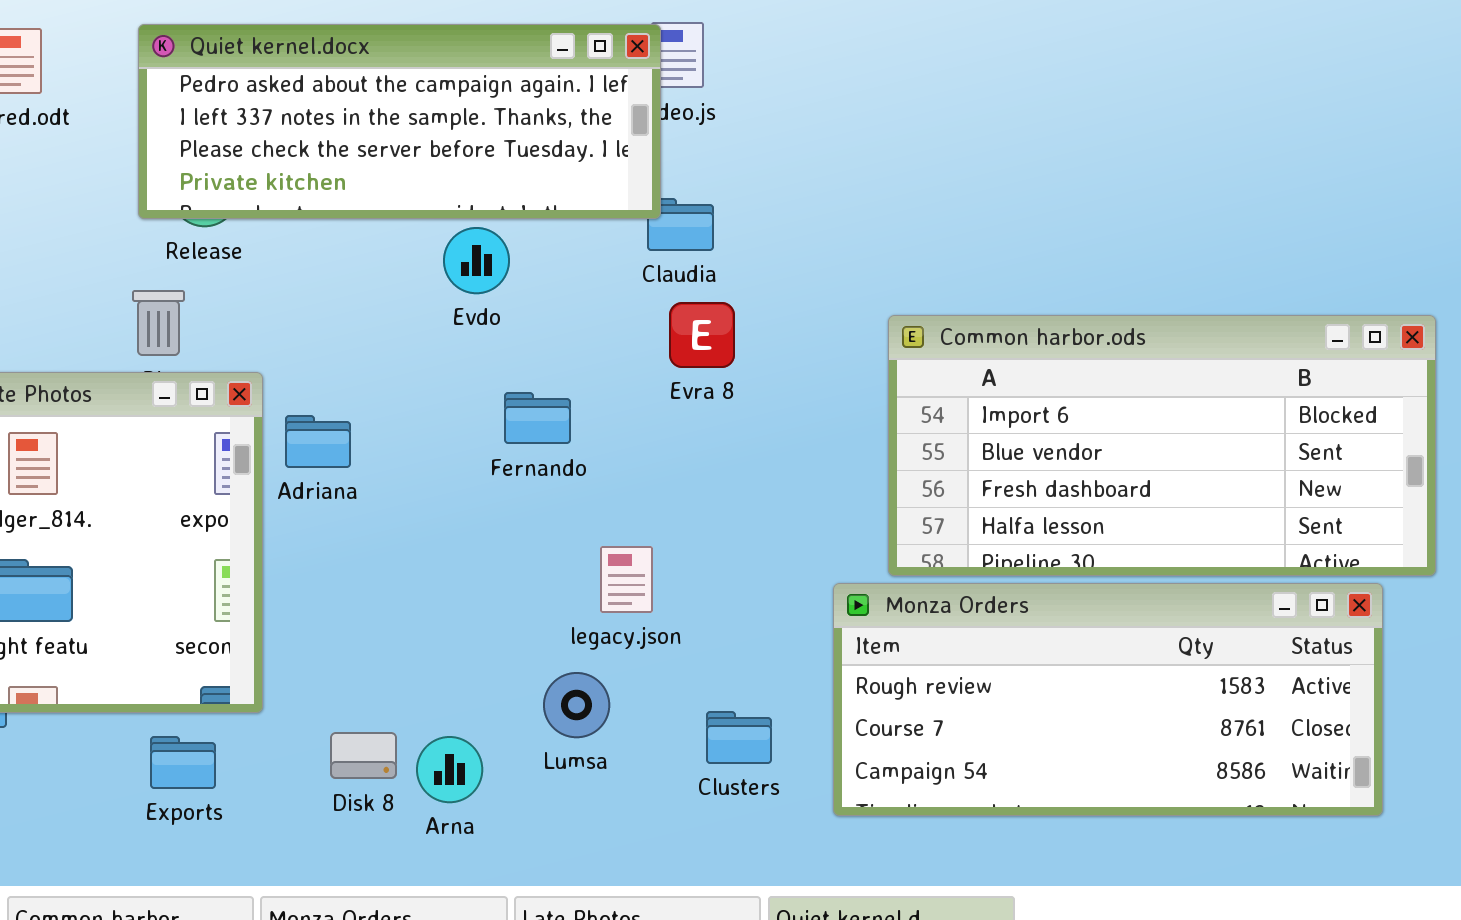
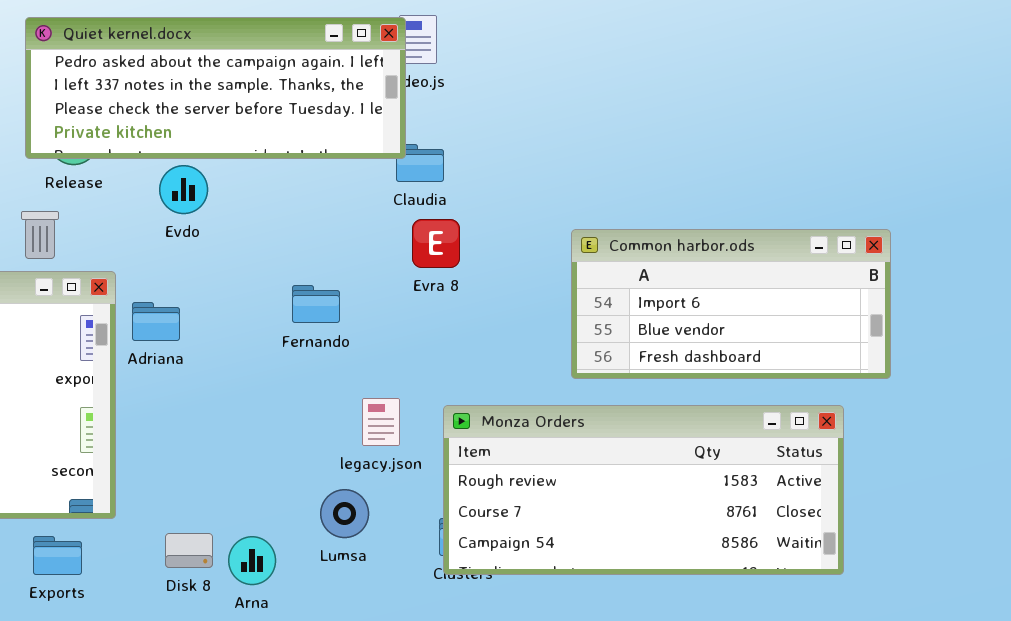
Evdo: [443,227,510,294] -> [159,165,208,214], moved
Common harbor.ods: [888,315,1436,576] -> [571,229,891,379], resized
Monza Orders: [833,583,1383,816] -> [443,405,844,575], moved

